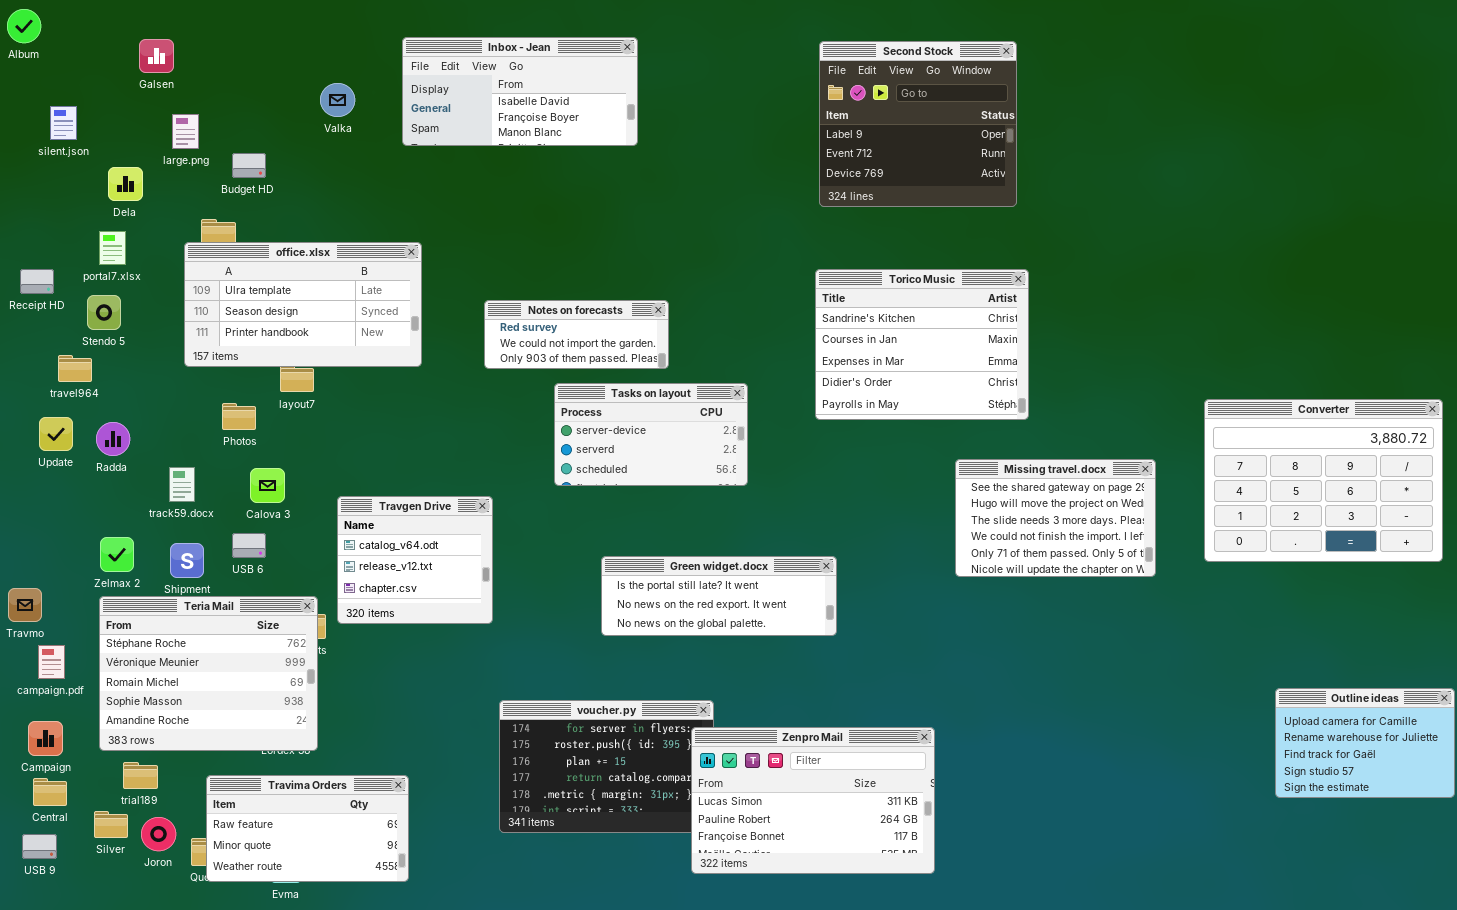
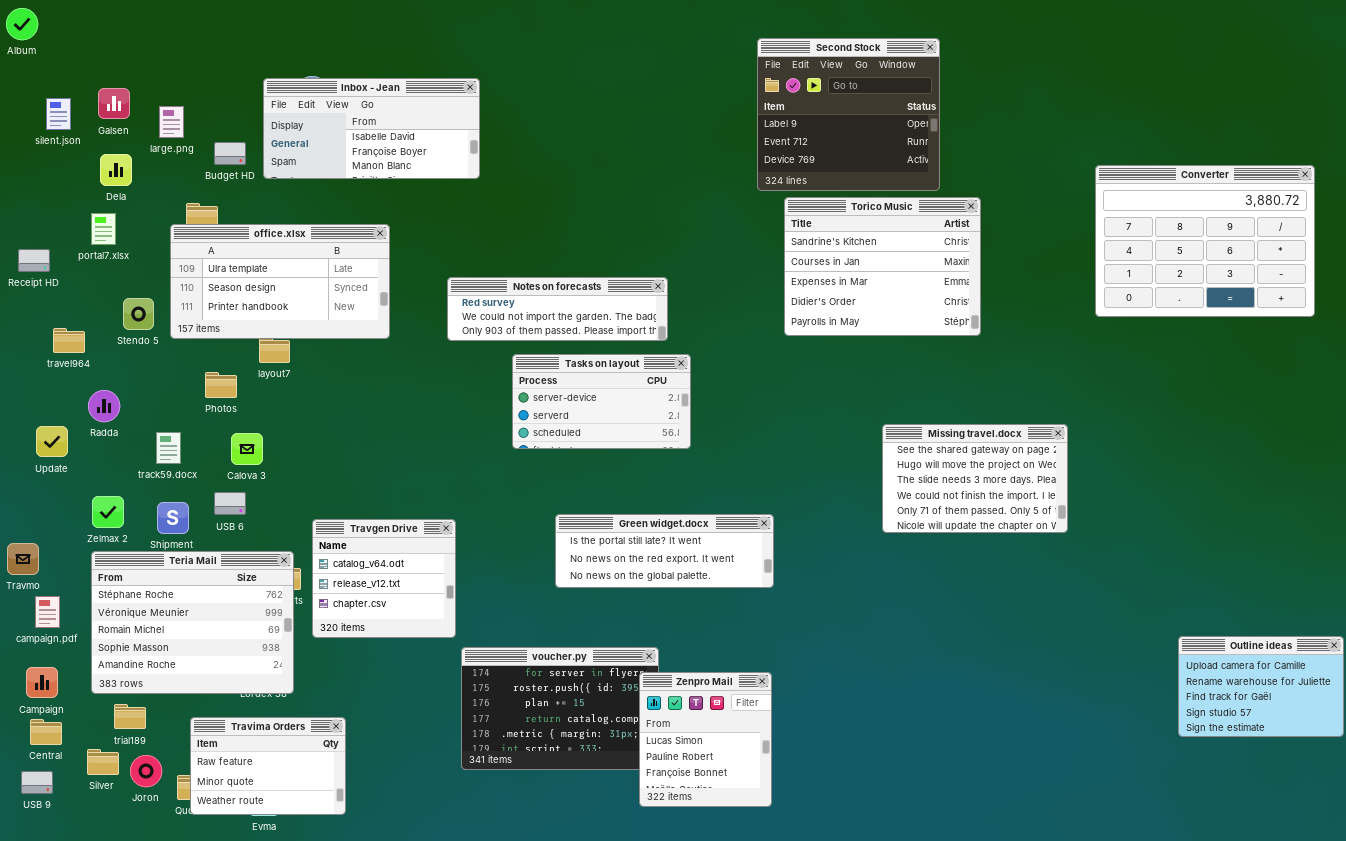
Inbox - Jean: [402,37,638,146] -> [263,78,480,179], moved
Galsen: [139,39,174,73] -> [98,88,130,119], moved
Torico Music: [815,269,1029,420] -> [784,197,981,336], moved
Stendo 5: [87,295,121,330] -> [123,298,154,330], moved
Notes on forecasts: [484,300,669,369] -> [447,277,668,341], resized
Converter: [1204,399,1443,562] -> [1095,165,1315,317], moved
Update: [39,417,73,451] -> [36,426,68,457], moved
Travgen Drive: [337,496,493,624] -> [312,519,456,638], moved
Zenpro Mail: [691,727,935,874] -> [639,672,772,807], resized
Travima Orders: [206,775,409,882] -> [190,717,346,815], resized

